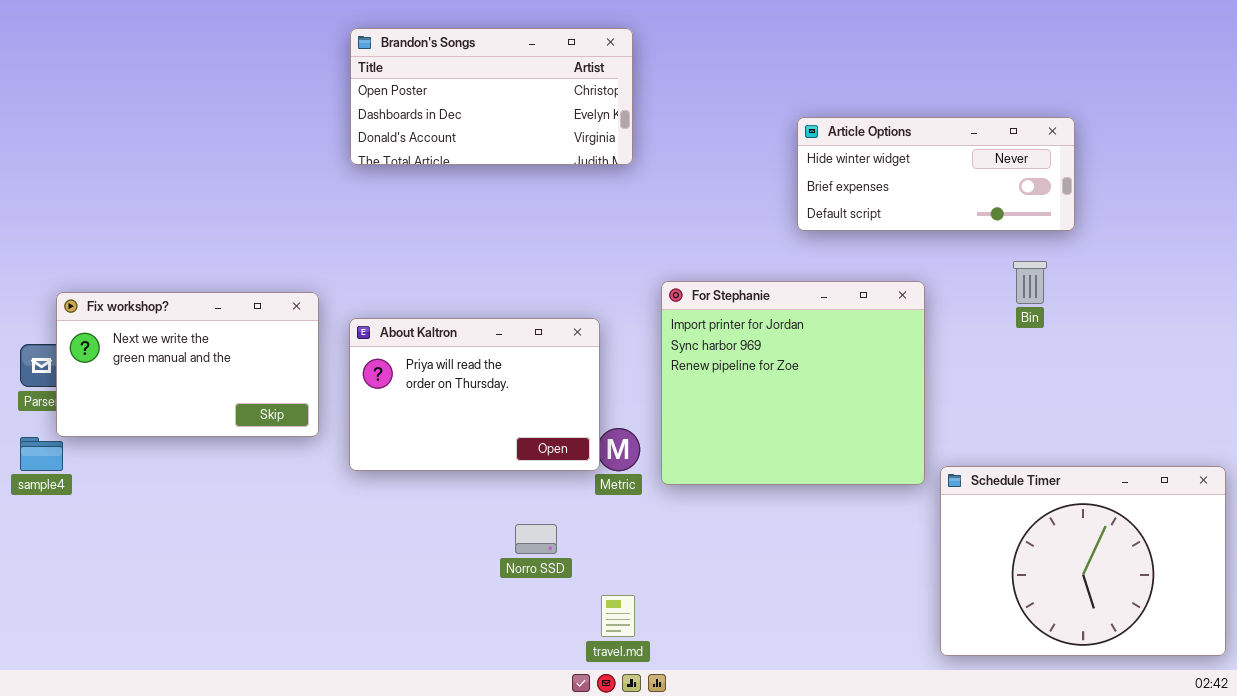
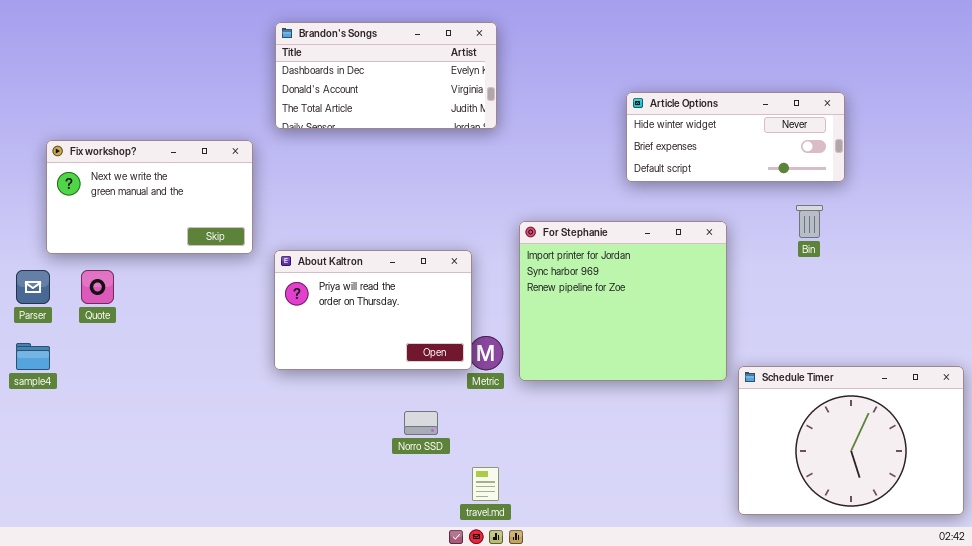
Brandon's Songs: [350,28,633,165] -> [275,22,497,129], scrolled down 1 row
Fix workshop?: [56,292,319,437] -> [46,140,253,254], moved

